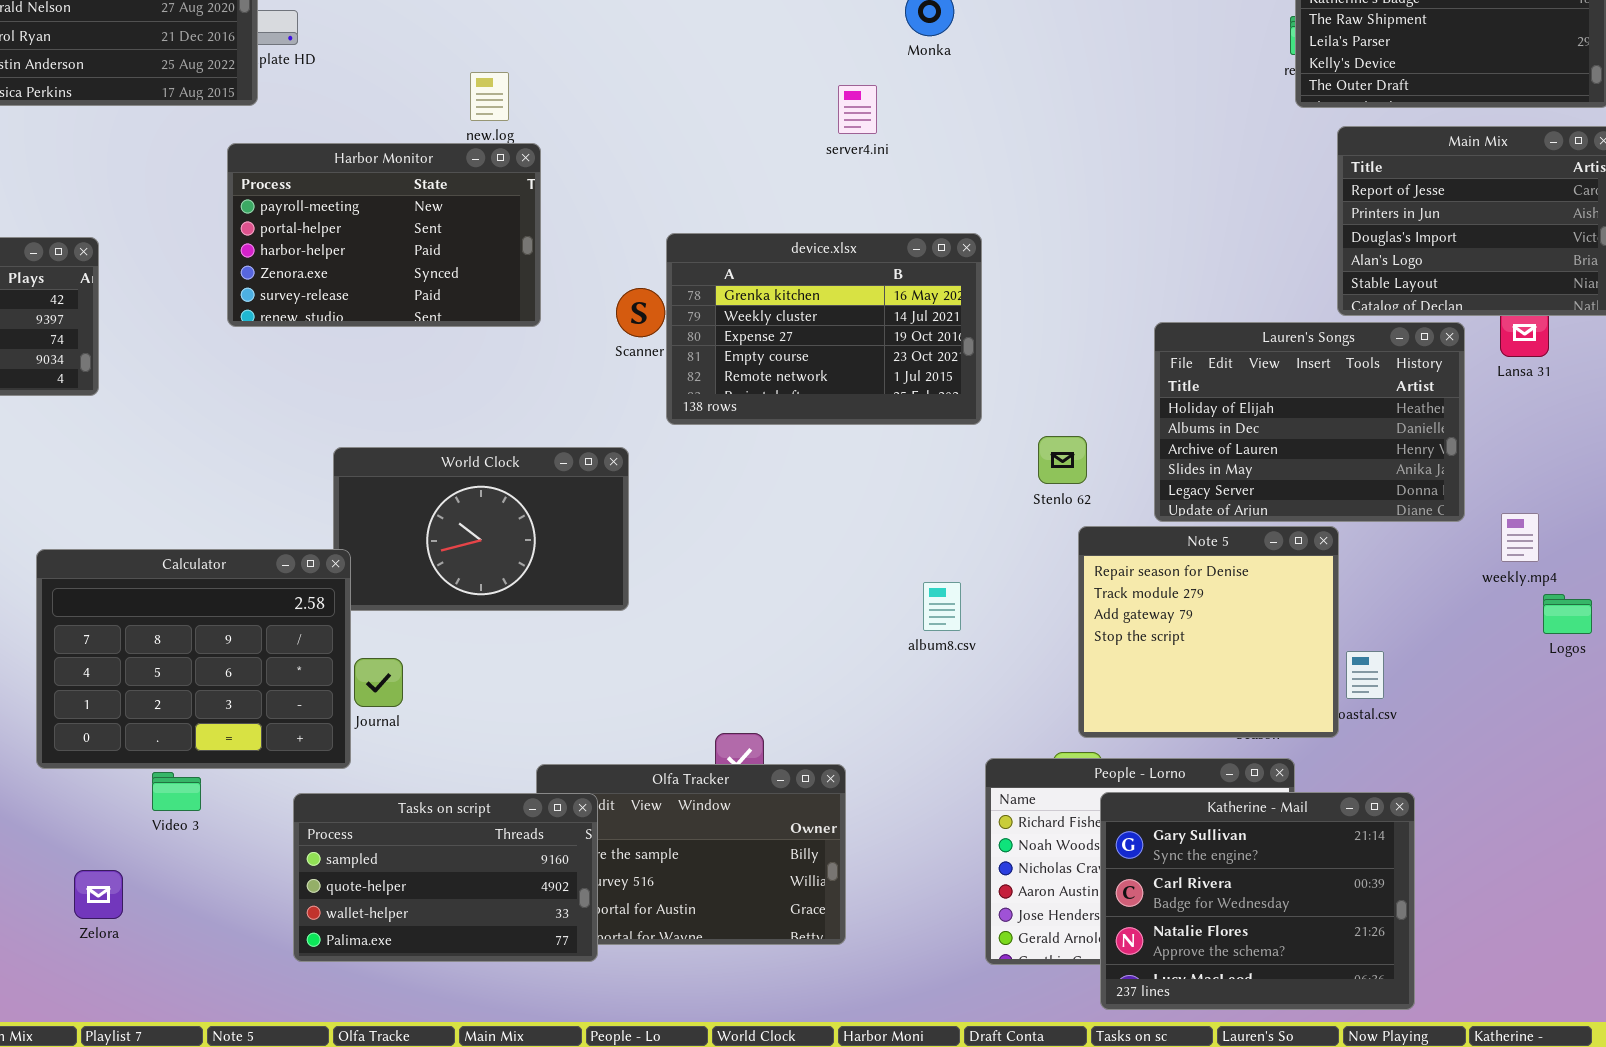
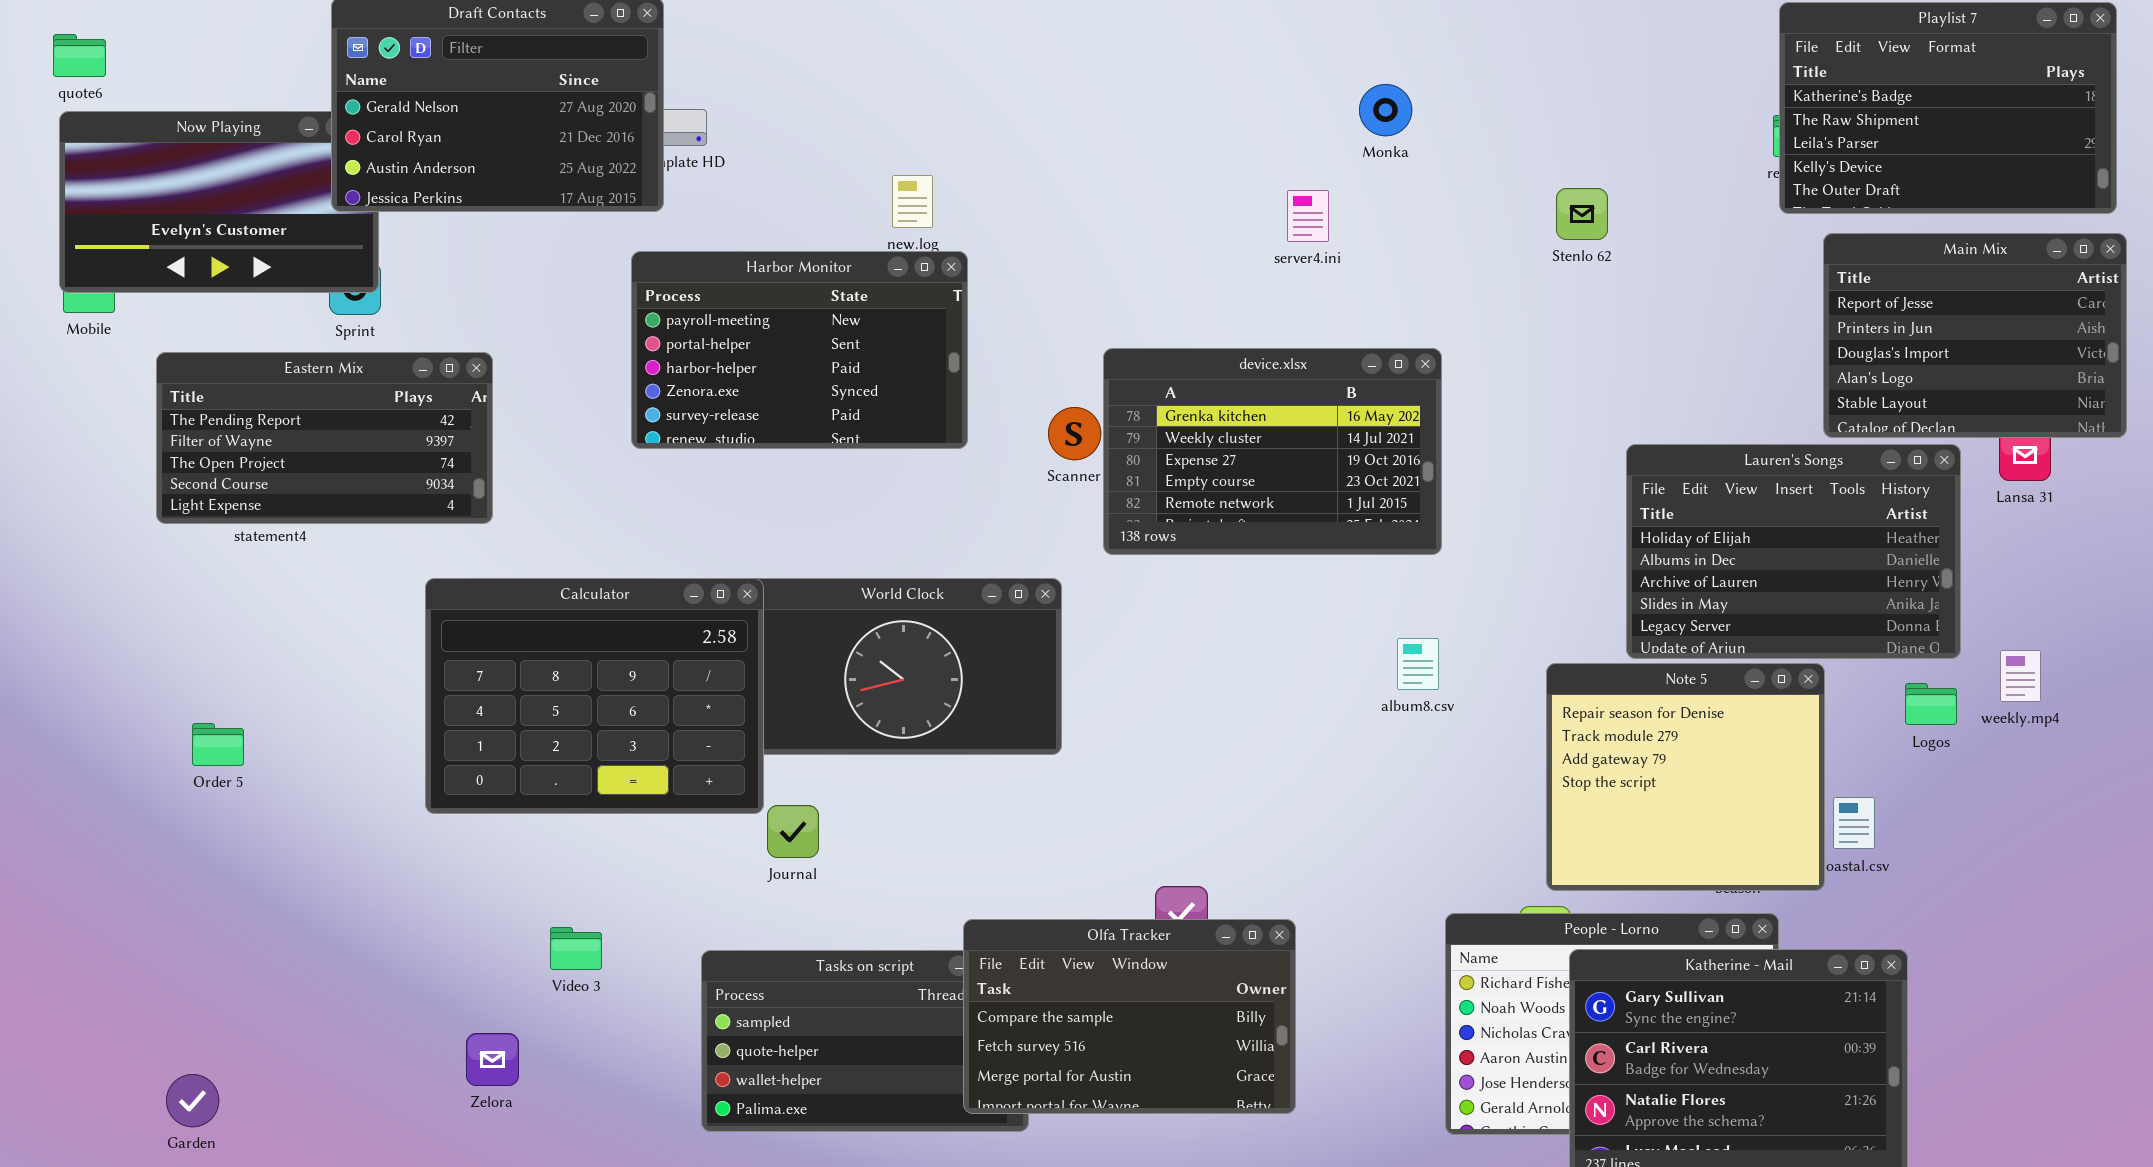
Stenlo 62: [1038,436,1087,484] -> [1556,188,1608,240], moved
Calculator: [36,549,351,769] -> [425,578,764,814], moved
album8.csv: [923,582,961,631] -> [1397,638,1439,690], moved
Logos: [1543,594,1592,634] -> [1905,683,1957,725], moved
Olfa Tracker: [536,764,846,945] -> [963,919,1296,1114], raised

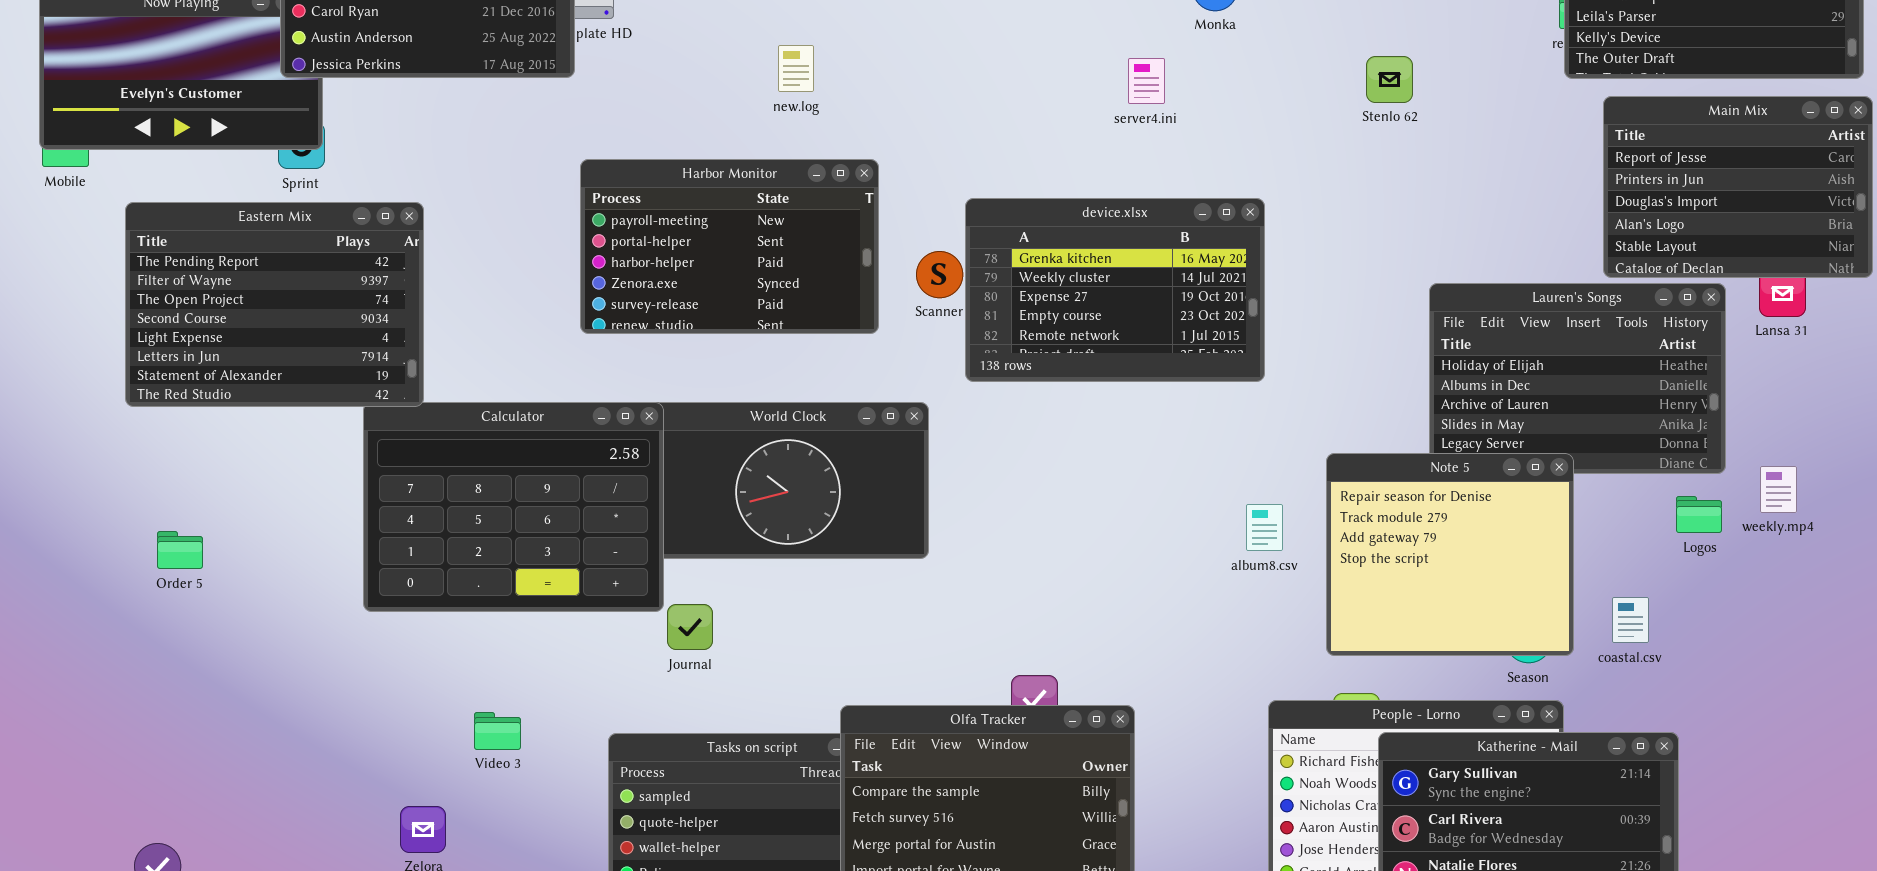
Harbor Monitor: [631,251,968,449] -> [580,159,879,334], moved
Eastern Mix: [156,352,493,524] -> [125,202,424,407], resized
album8.csv: [1397,638,1439,690] -> [1246,504,1283,551], moved
Note 5: [1546,663,1825,891] -> [1326,453,1574,656], moved

